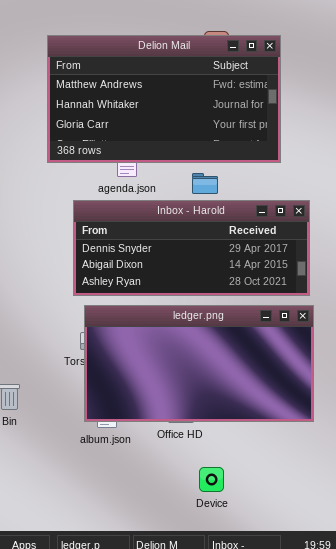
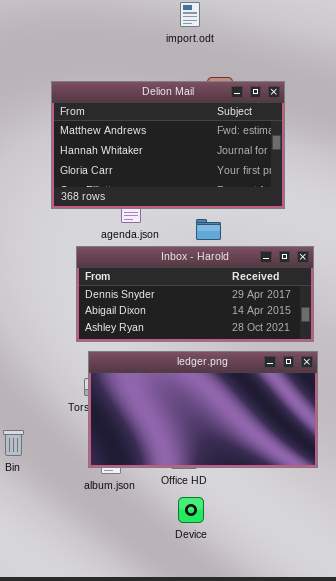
Device: [199,467,224,492] -> [178,497,204,523], moved

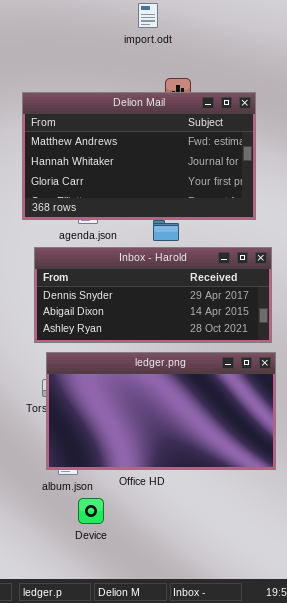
Delion Mail: [51,81,285,209] -> [22,92,256,220], moved
Device: [178,497,204,523] -> [78,498,104,524], moved

